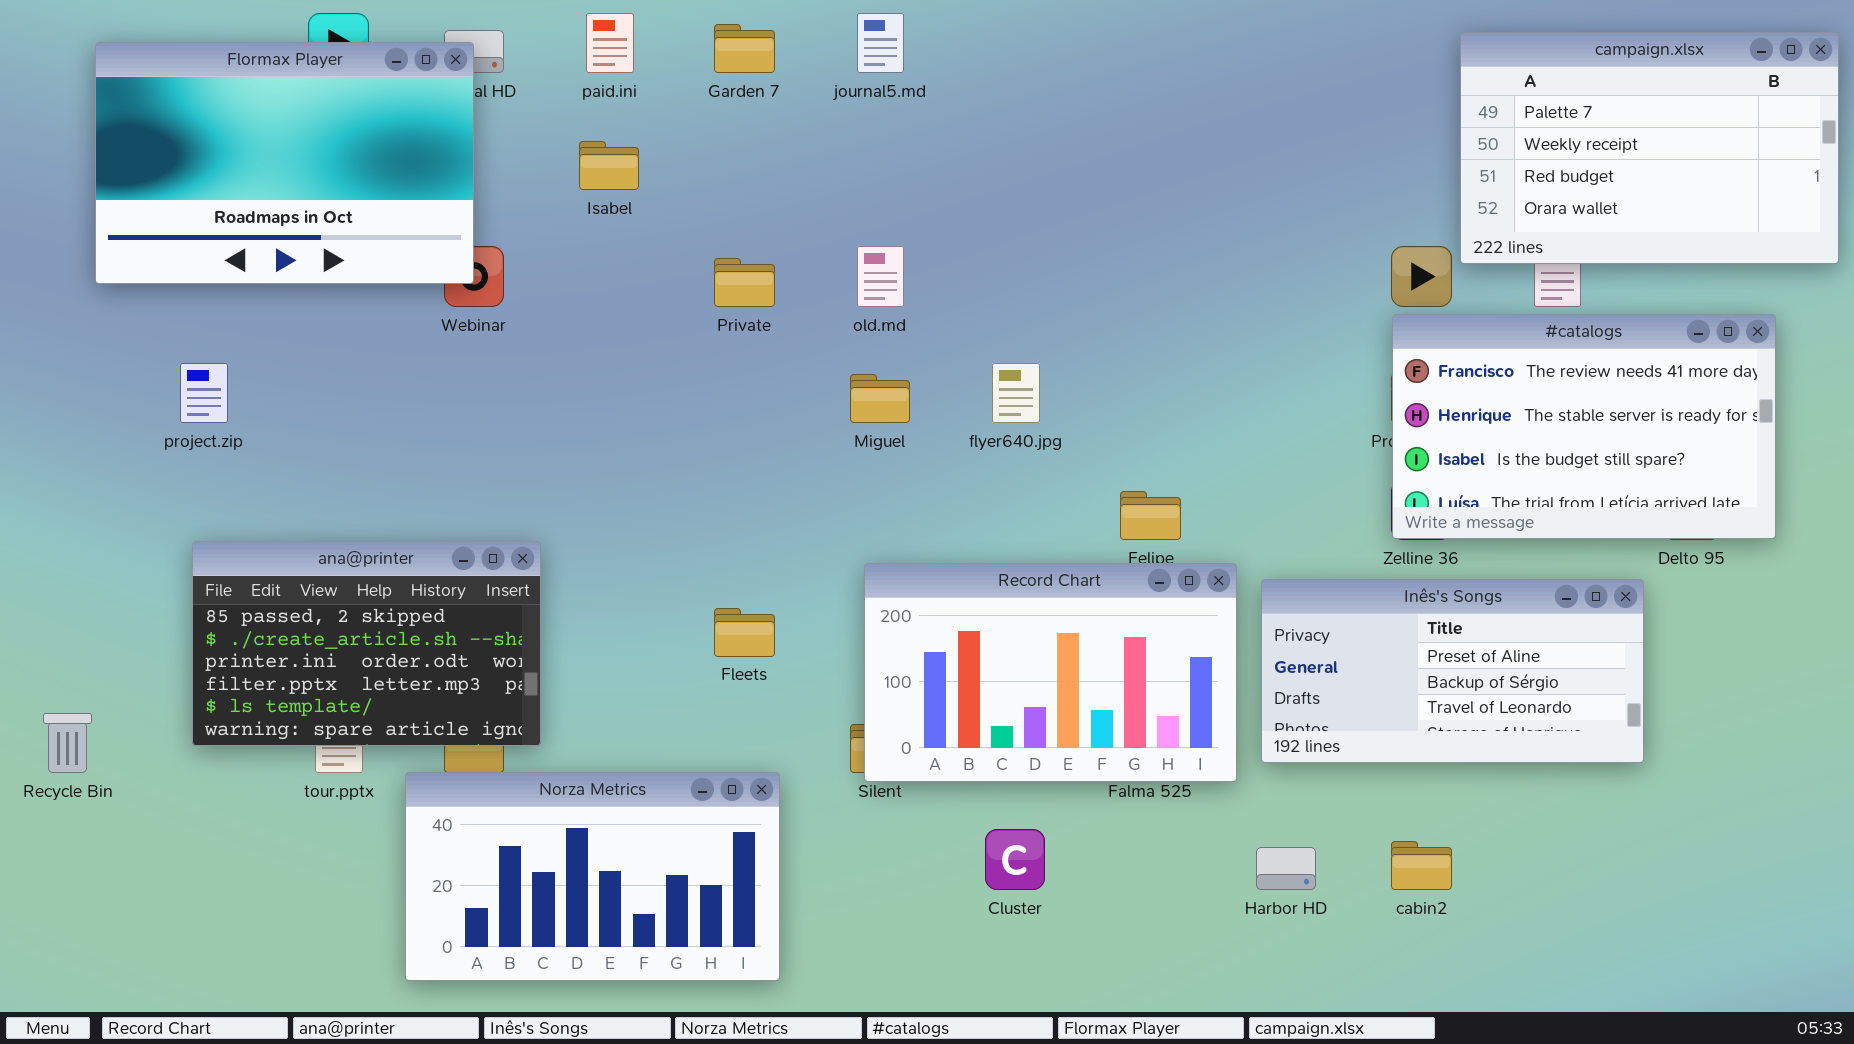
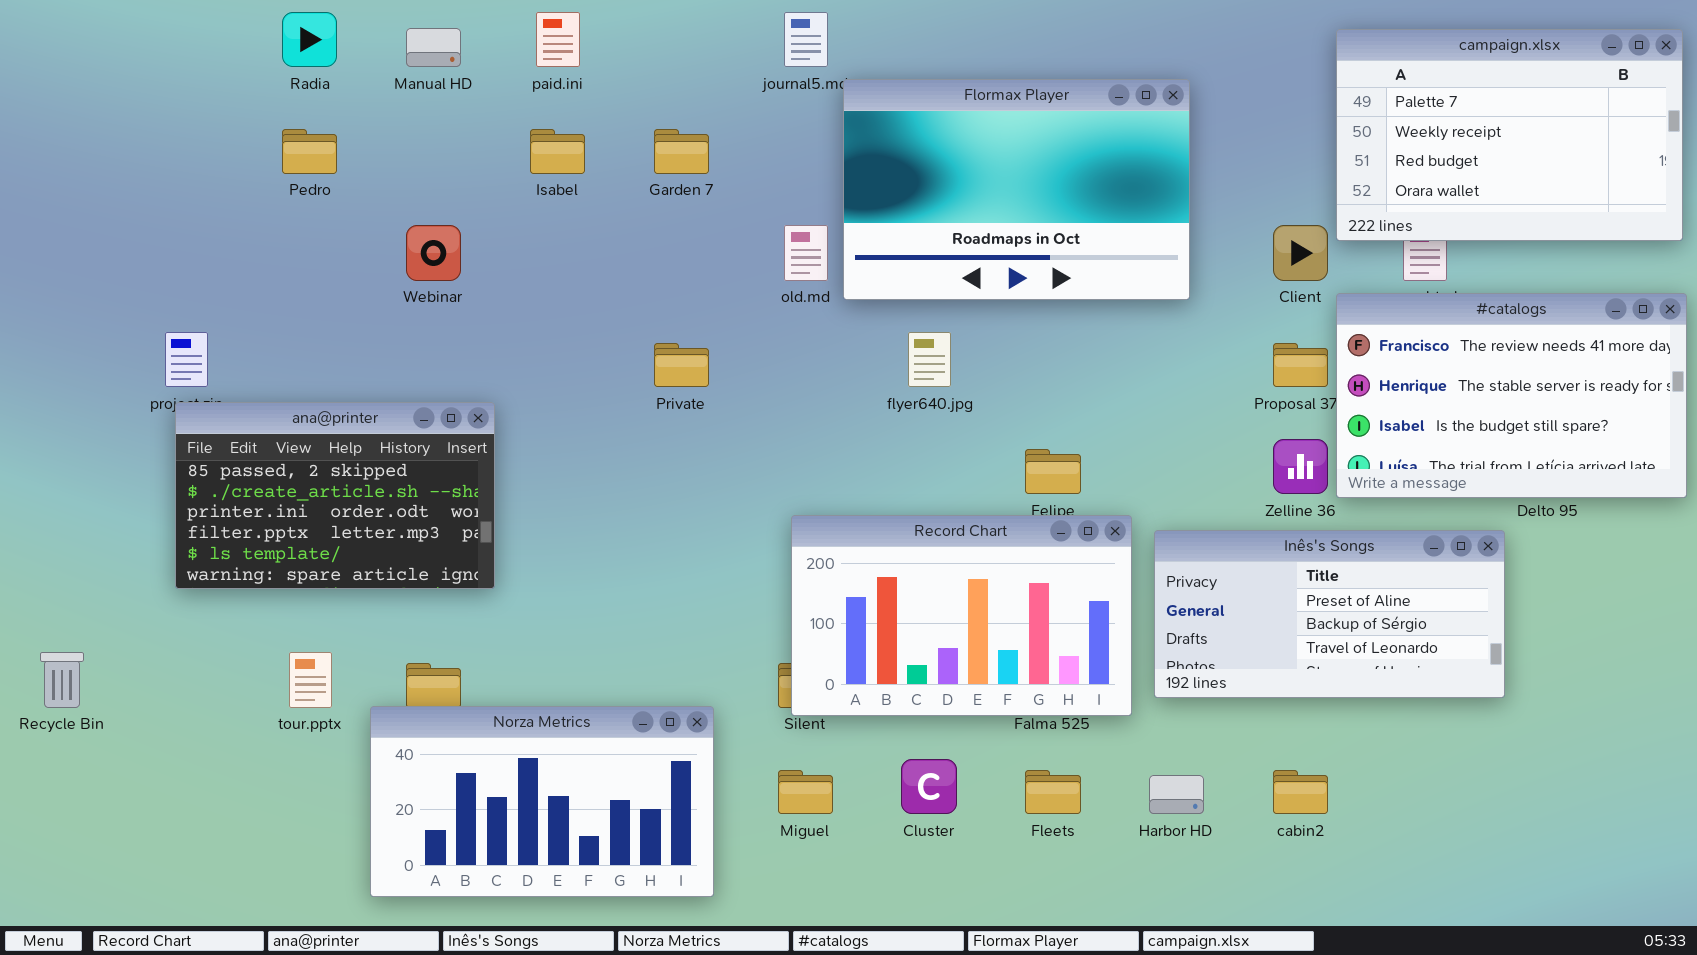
Garden 7: [714,24,775,73] -> [654,129,709,174], moved
Flormax Player: [95,42,474,284] -> [843,79,1190,300], moved
Private: [714,258,775,307] -> [654,343,709,387], moved
#catalogs: [1392,314,1776,539] -> [1336,293,1687,498], moved
Miguel: [850,374,910,423] -> [778,770,833,814], moved
ana@printer: [192,541,541,746] -> [175,402,495,589], moved
Fleets: [714,608,775,657] -> [1025,770,1081,814], moved

